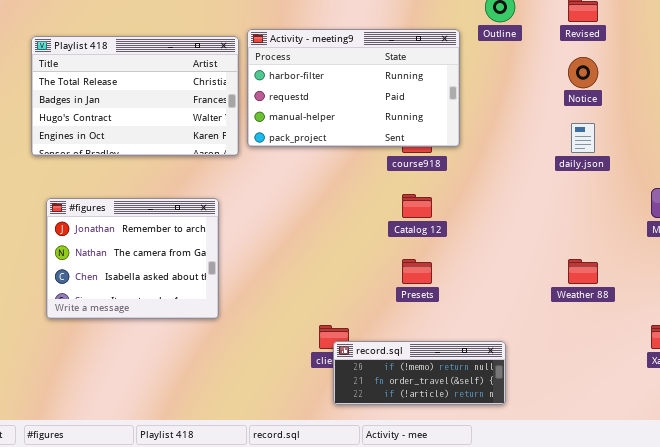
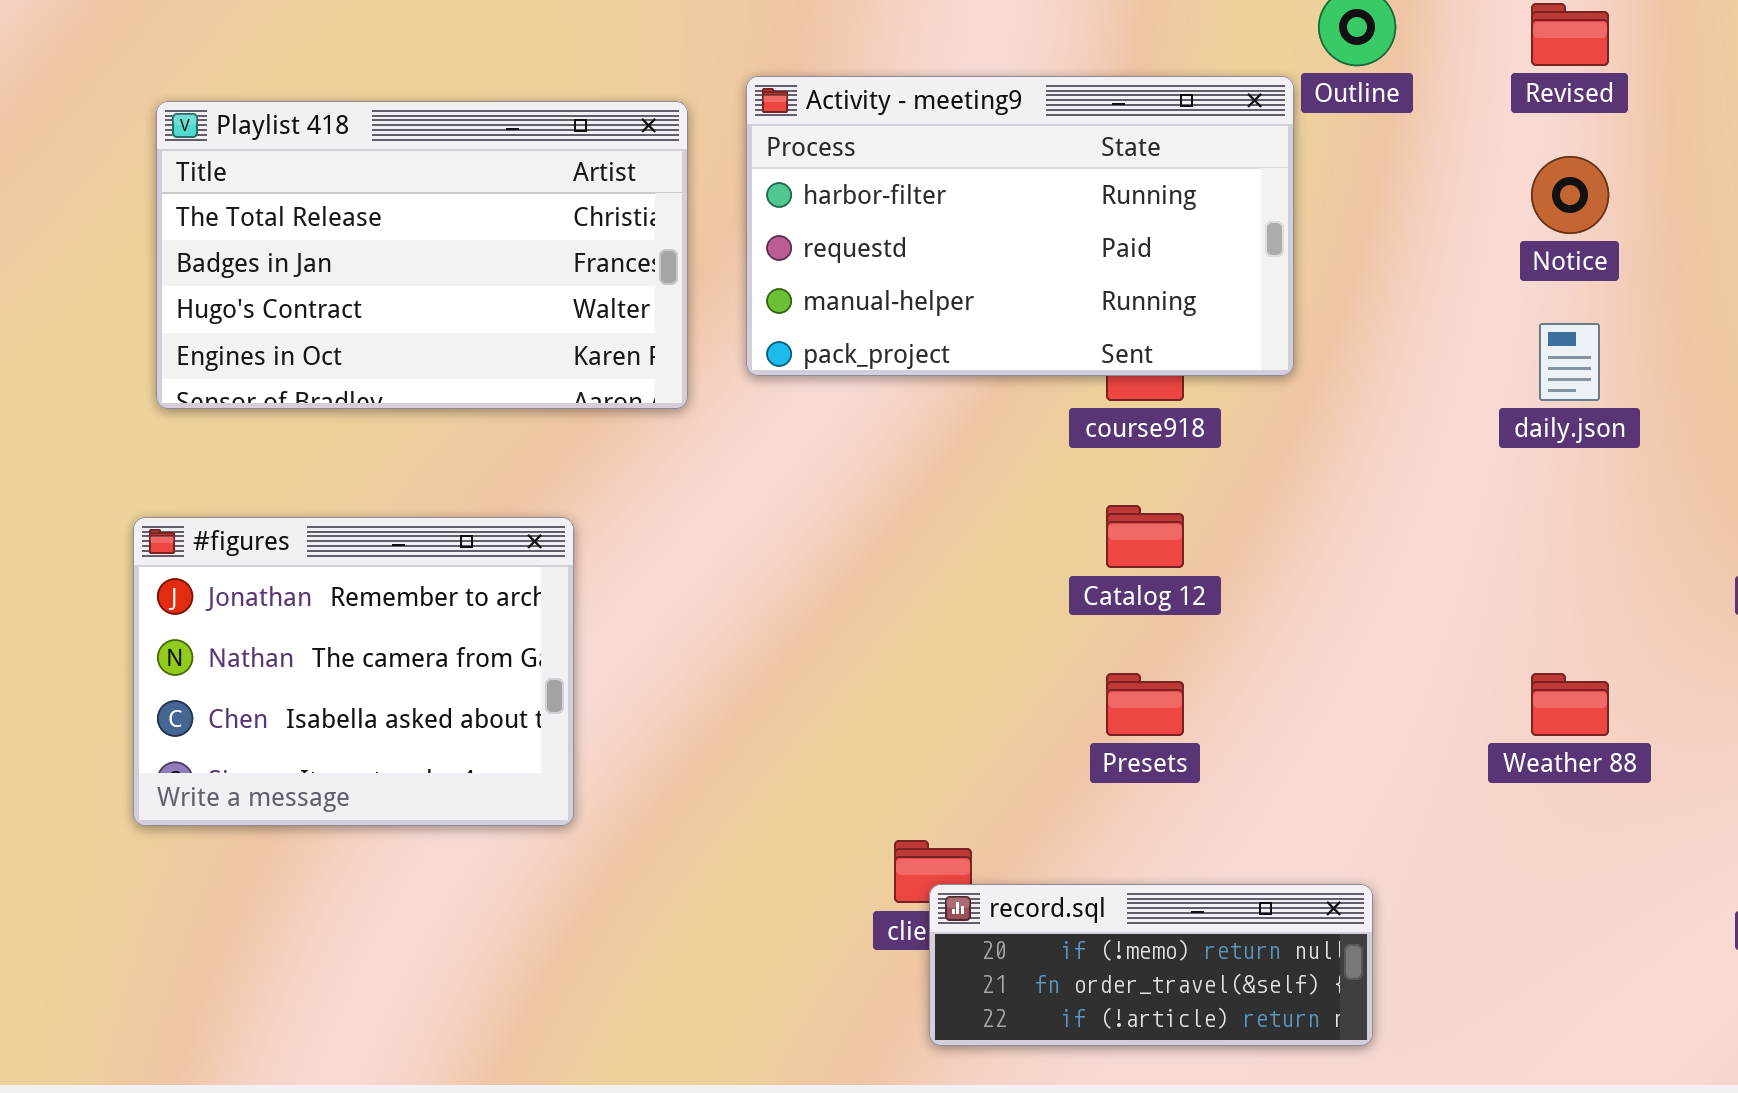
Activity - meeting9: [247,29,460,147] -> [746,76,1294,376], moved
#figures: [46,198,219,319] -> [133,517,574,826], moved

